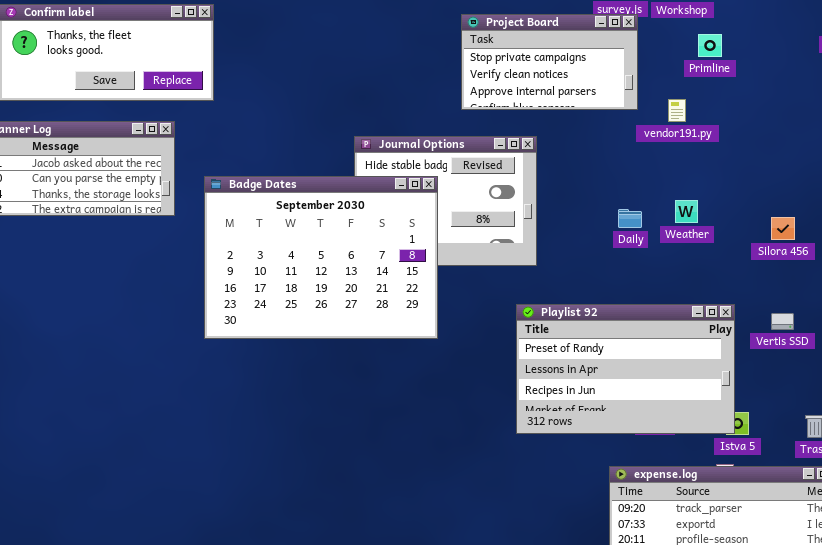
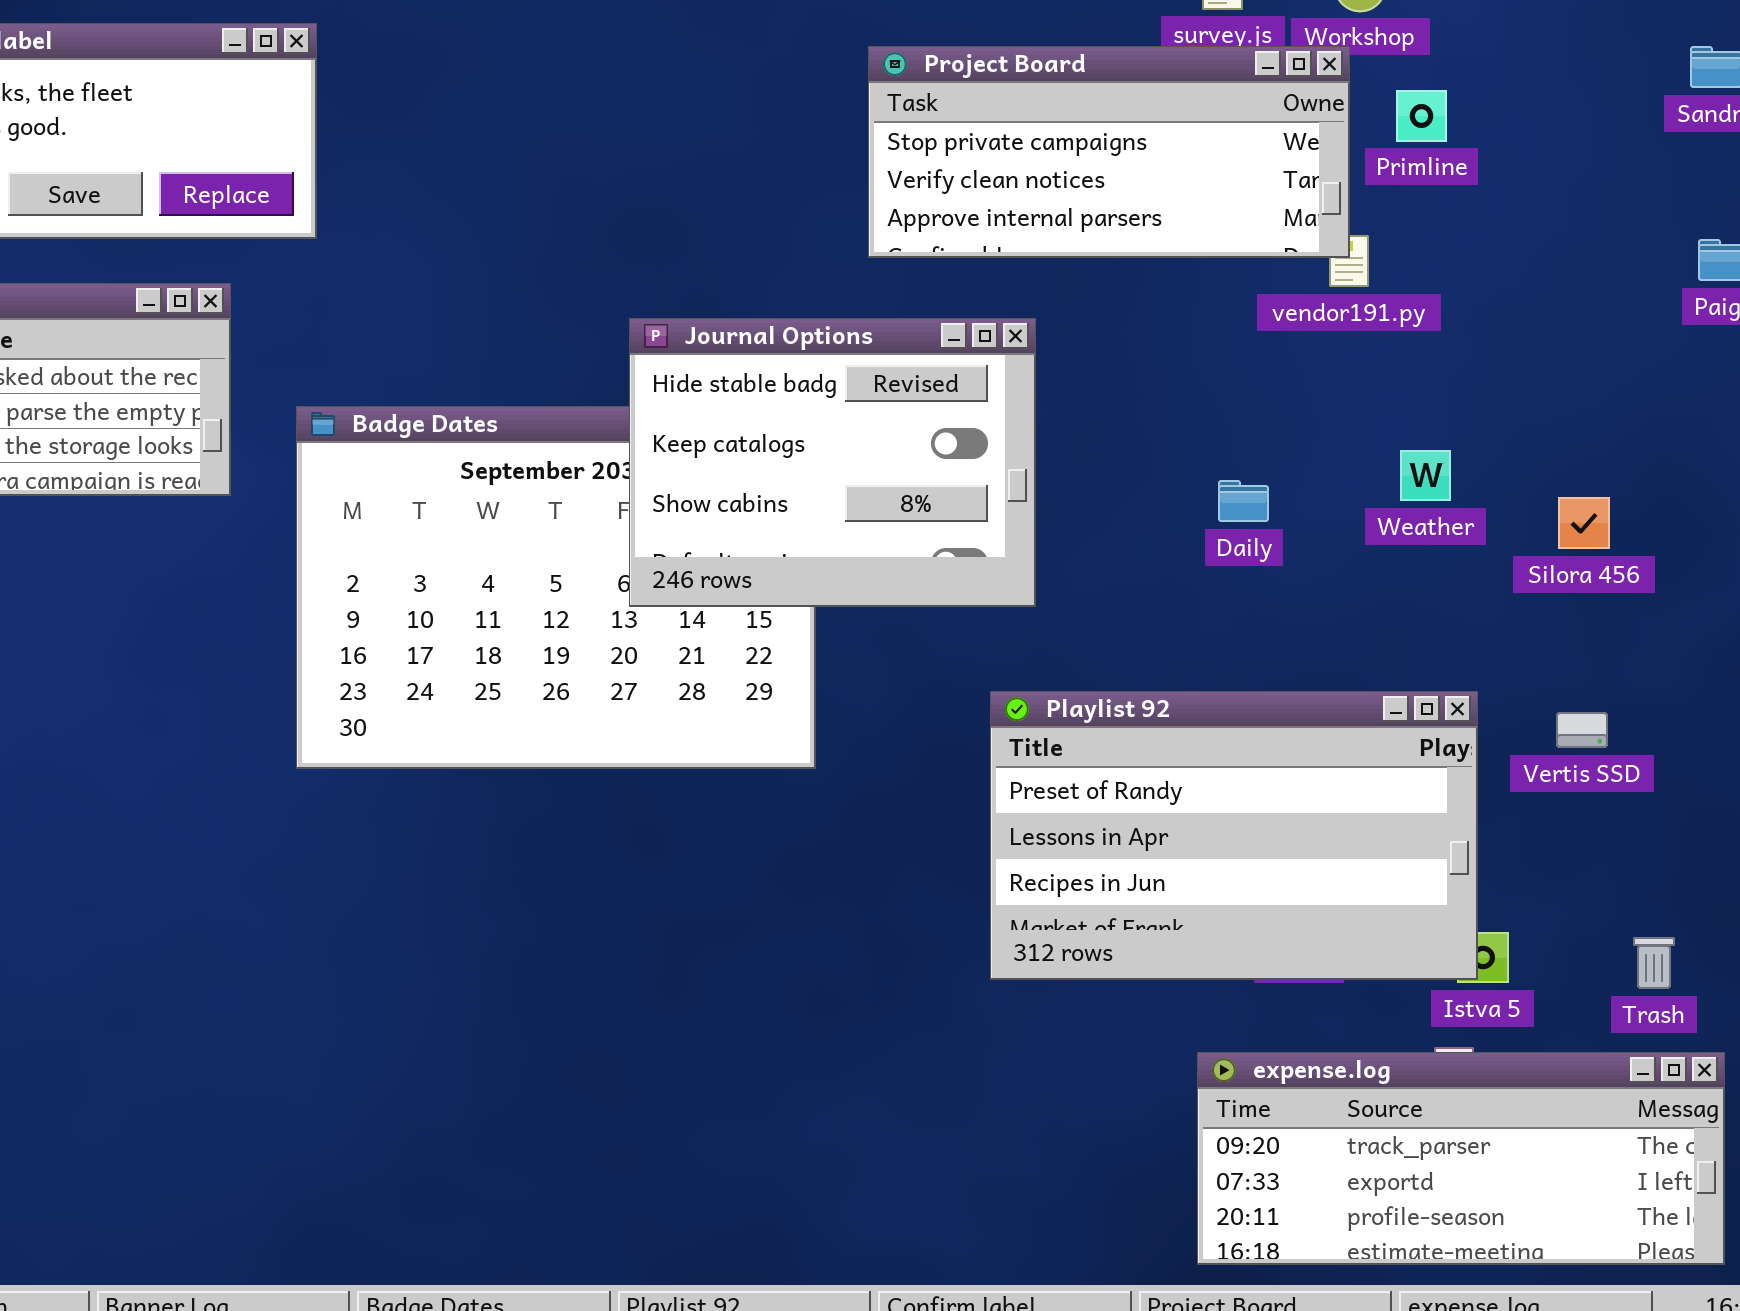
Project Board: [461,14,638,110] -> [868,46,1350,258], resized
Journal Options: [354,136,537,266] -> [629,318,1036,607], raised
Weather: [675,200,698,223] -> [1400,450,1451,501], moved

